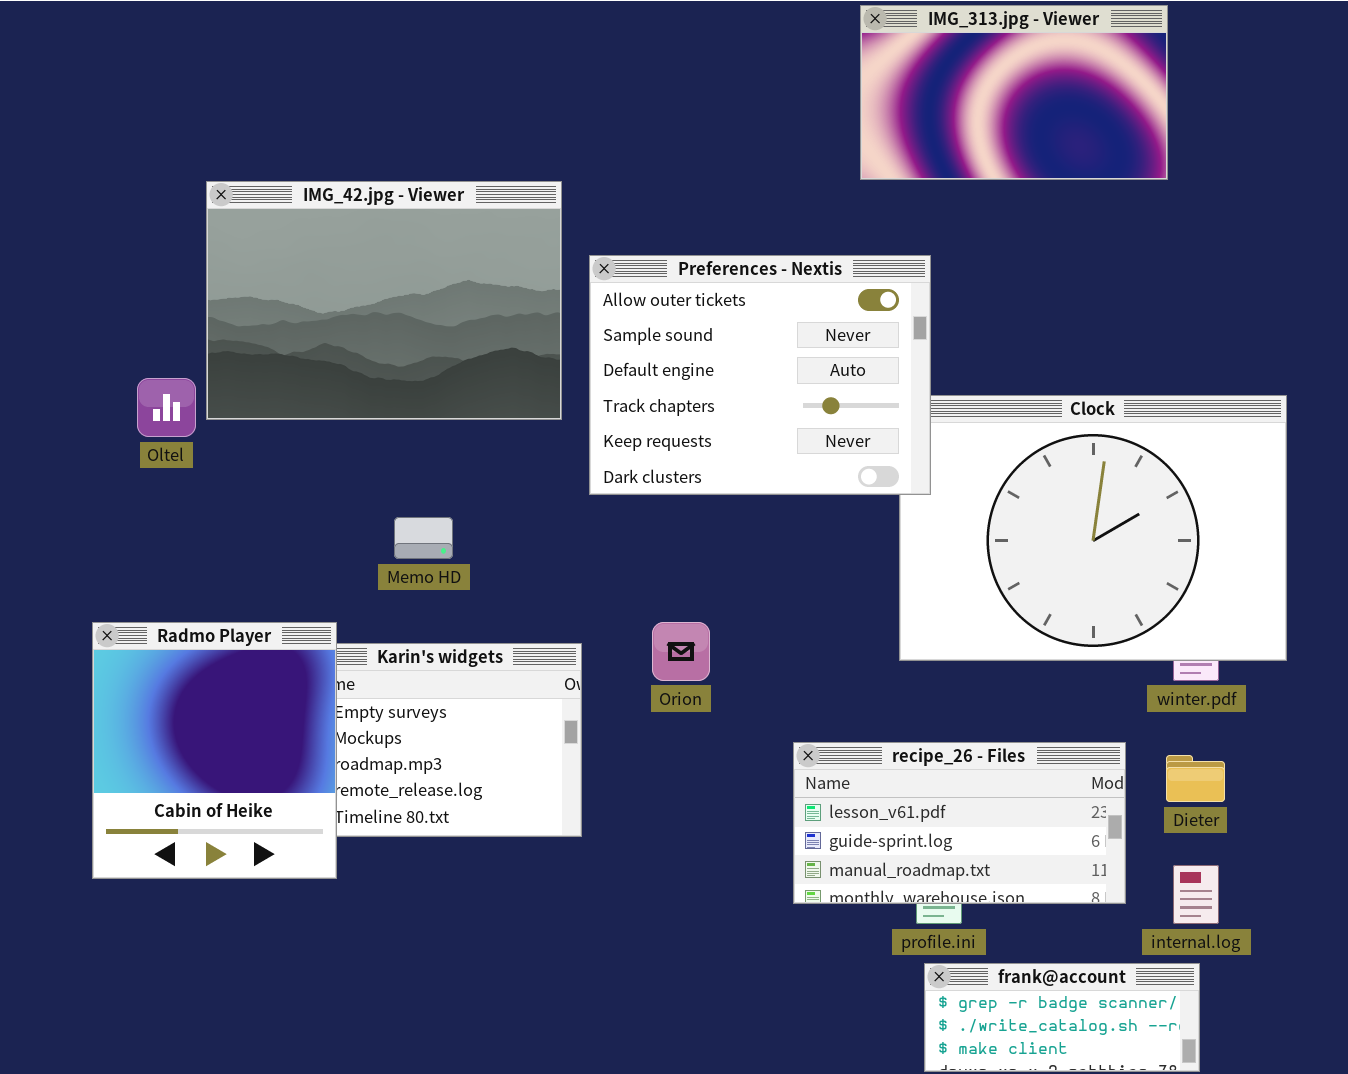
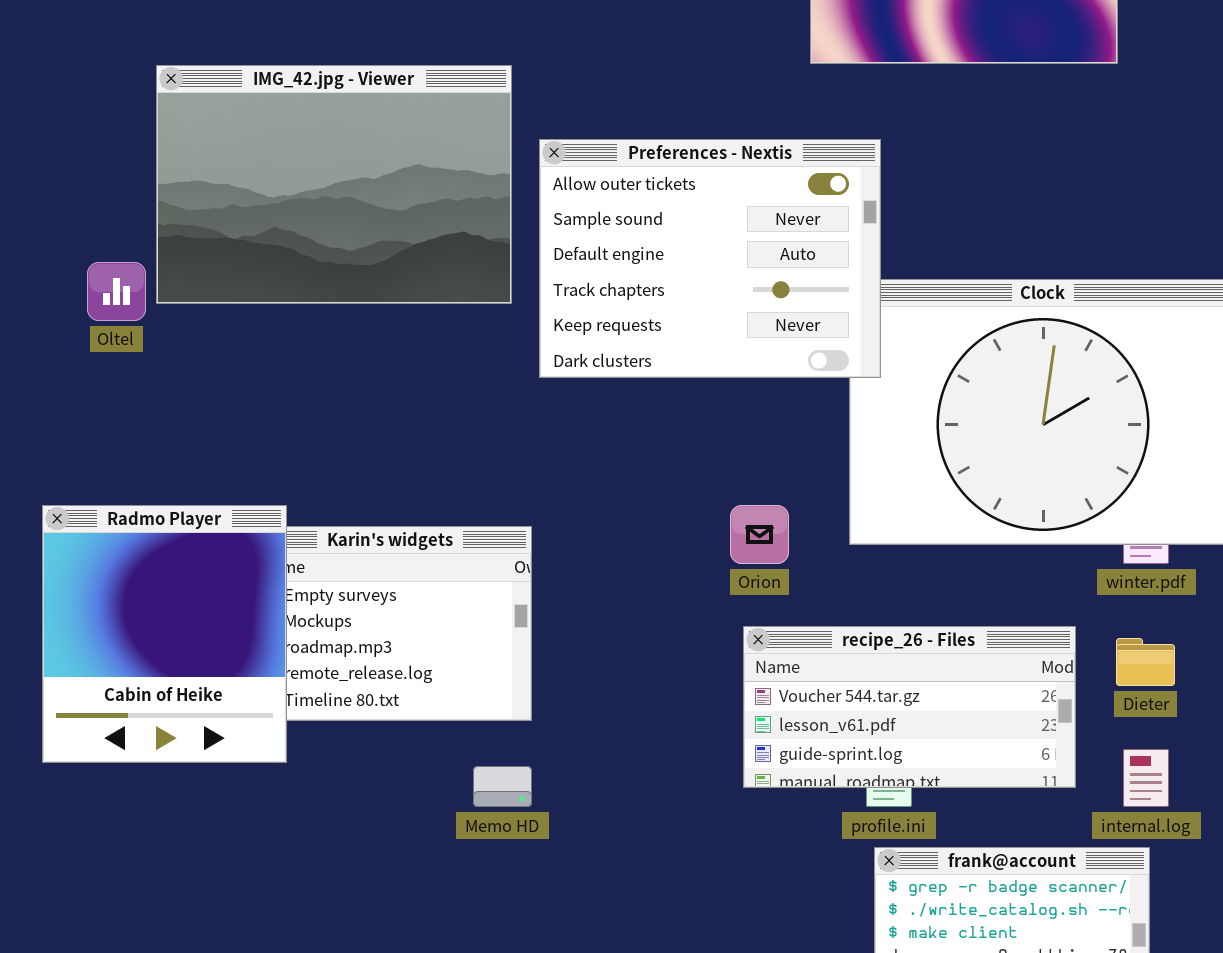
Memo HD: [394,517,453,559] -> [473,766,532,807], moved
Orion: [652,622,710,681] -> [730,505,789,564], moved
recipe_26 - Files: [793,742,1126,904] -> [743,626,1076,788], scrolled up 1 row

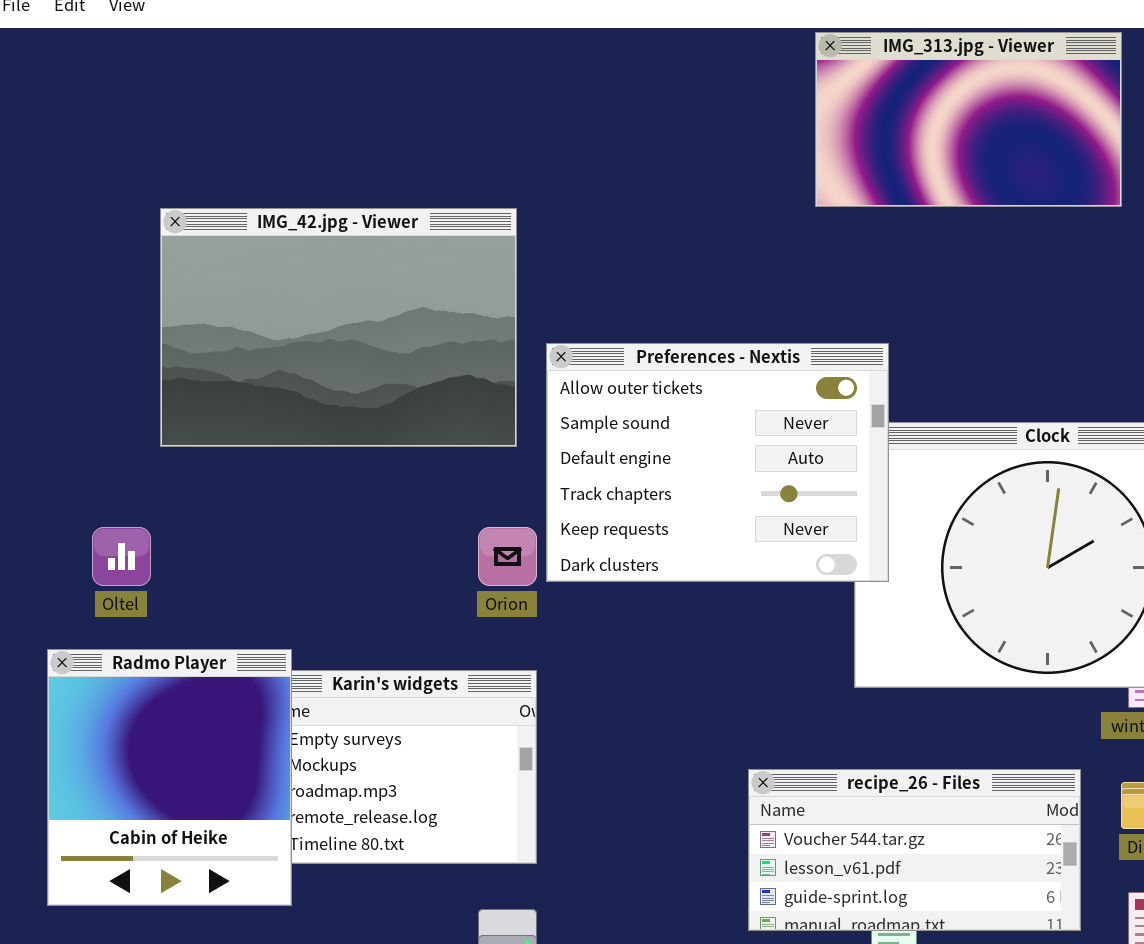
Preferences - Nextis: [539,139,881,378] -> [546,343,889,582], moved
Oltel: [87,262,146,321] -> [92,527,151,586], moved
Orion: [730,505,789,564] -> [478,527,537,586], moved

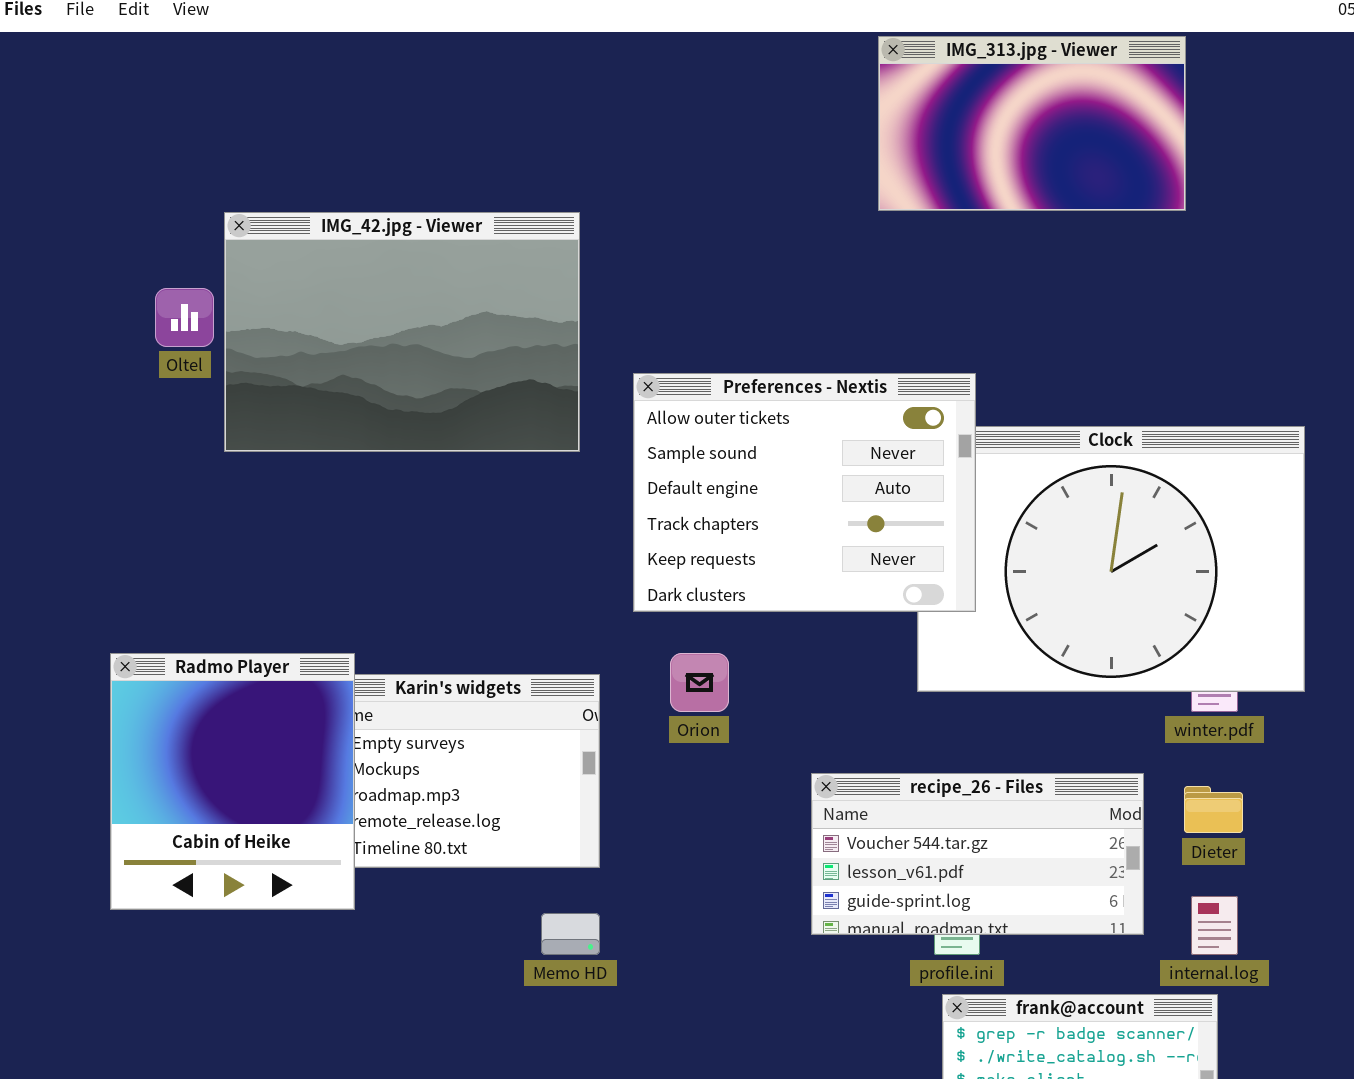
Preferences - Nextis: [546,343,889,582] -> [633,373,976,612], moved
Oltel: [92,527,151,586] -> [155,288,214,347], moved
Orion: [478,527,537,586] -> [670,653,729,712], moved

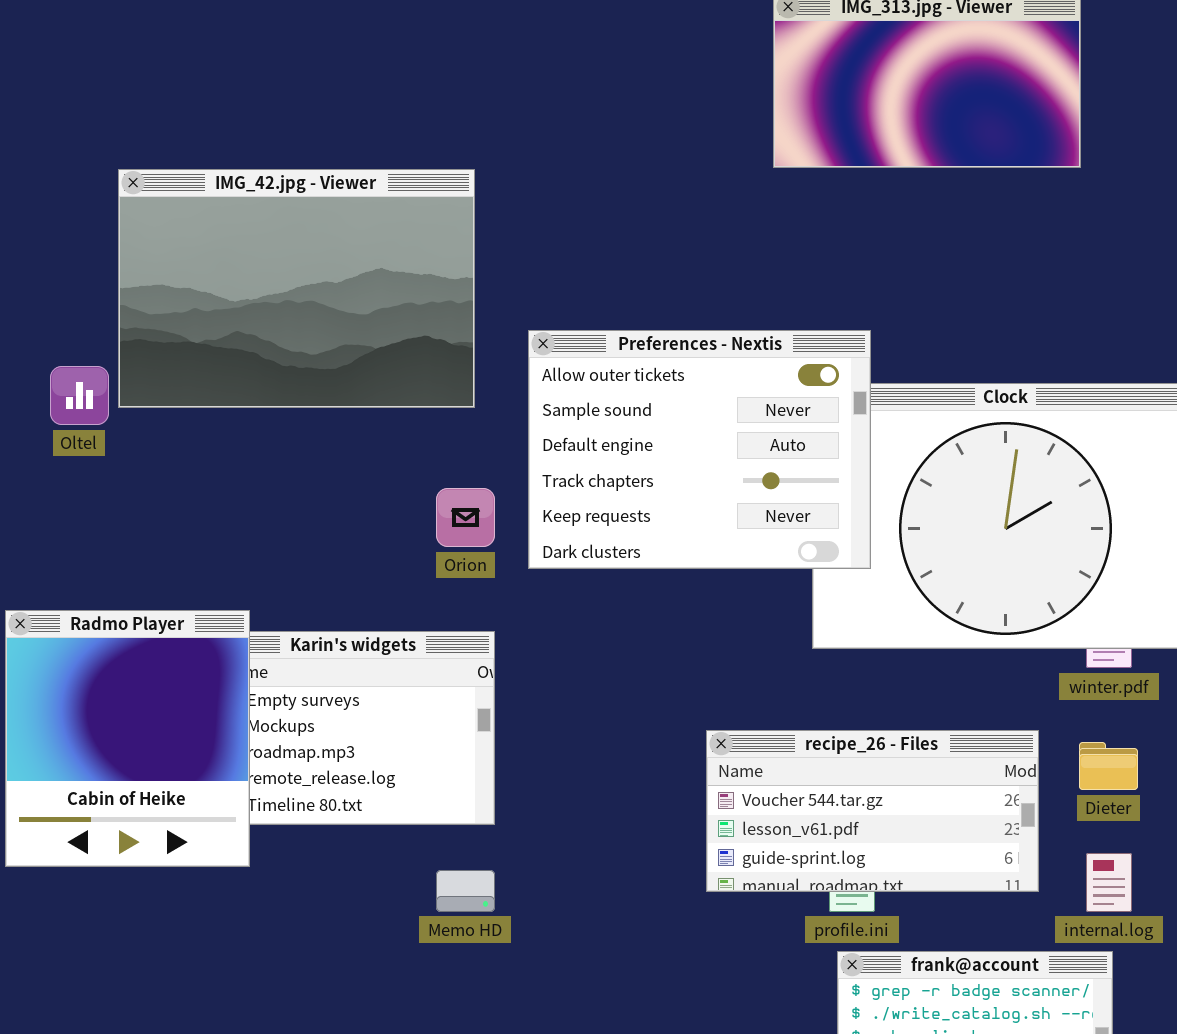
Oltel: [155,288,214,347] -> [50,366,109,425], moved
Orion: [670,653,729,712] -> [436,488,495,547], moved

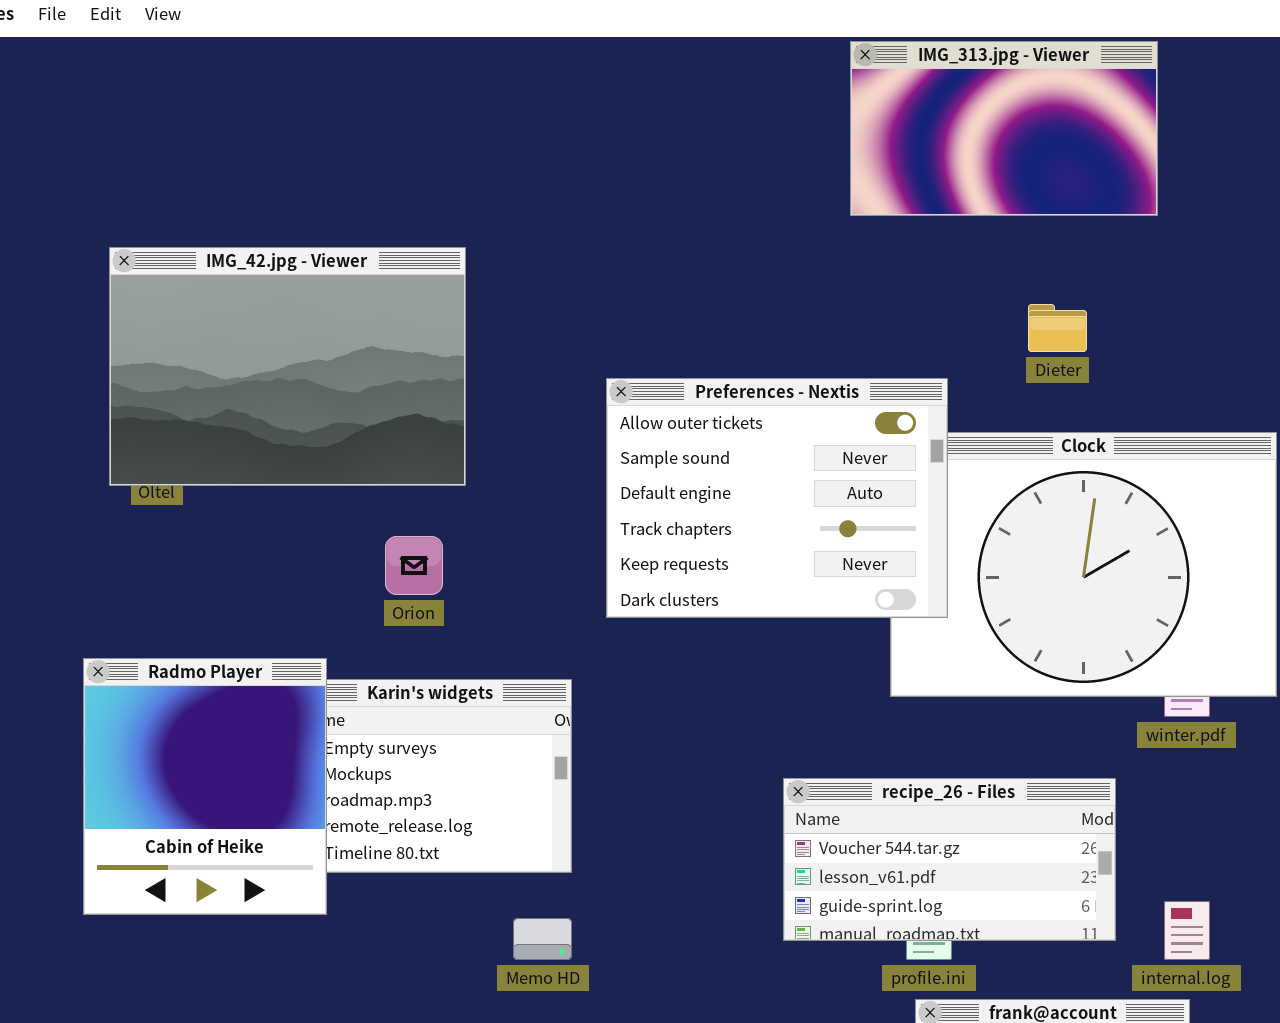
IMG_42.jpg - Viewer: [118,169,475,408] -> [109,247,466,486], moved
Orion: [436,488,495,547] -> [385,536,443,595], moved
Dieter: [1079,742,1138,790] -> [1028,304,1087,352], moved

